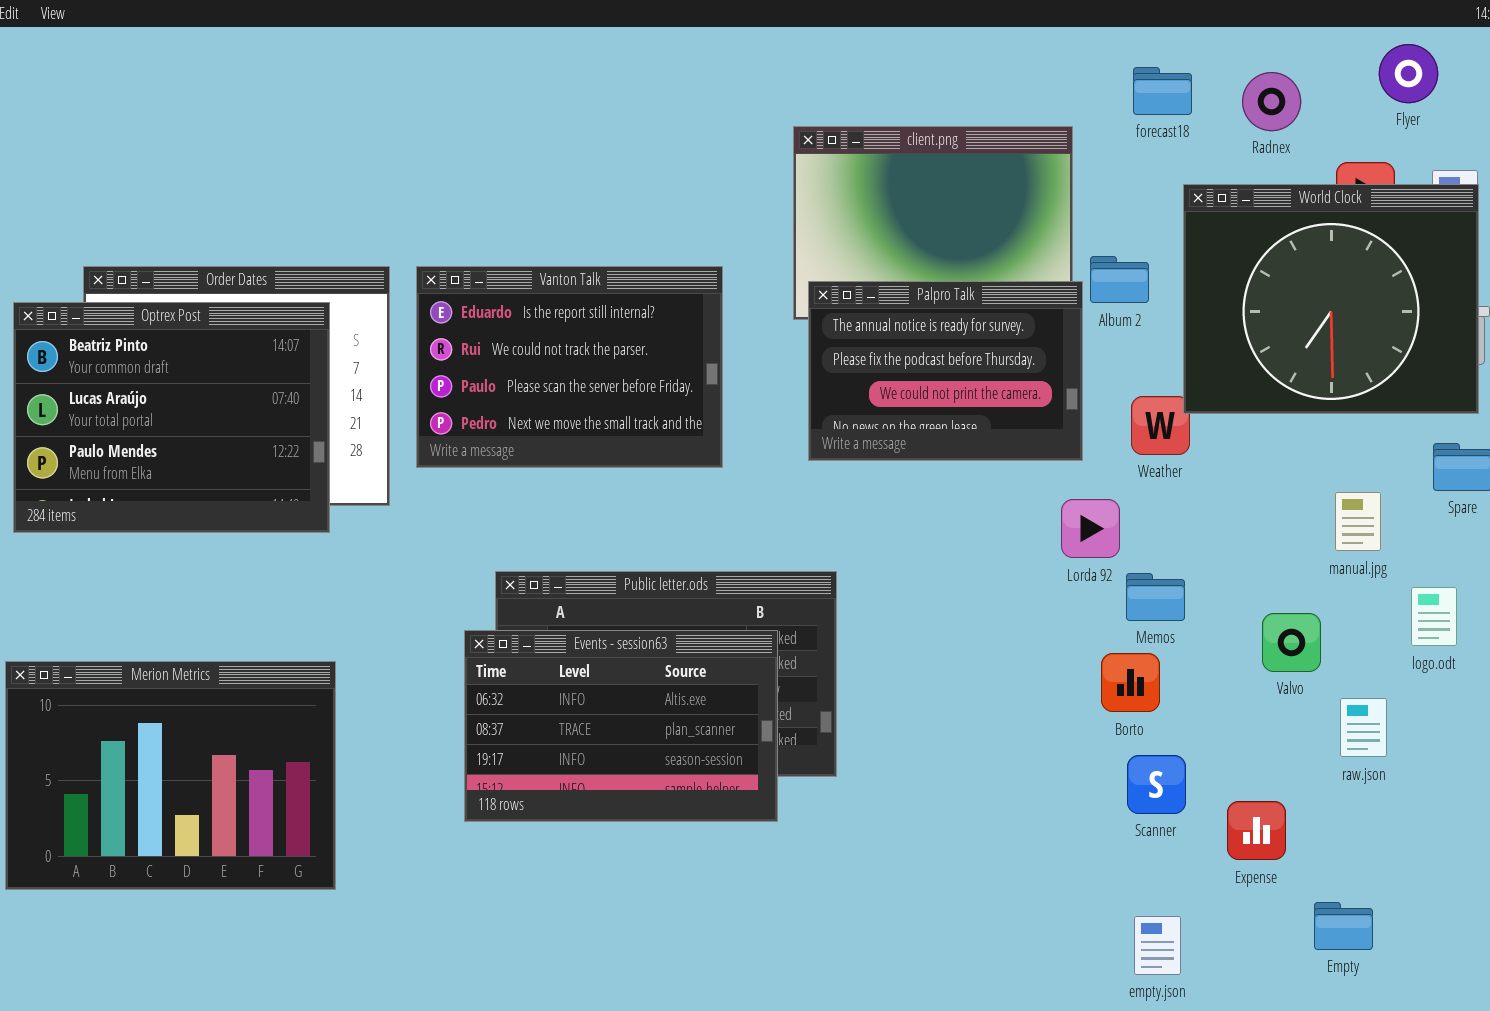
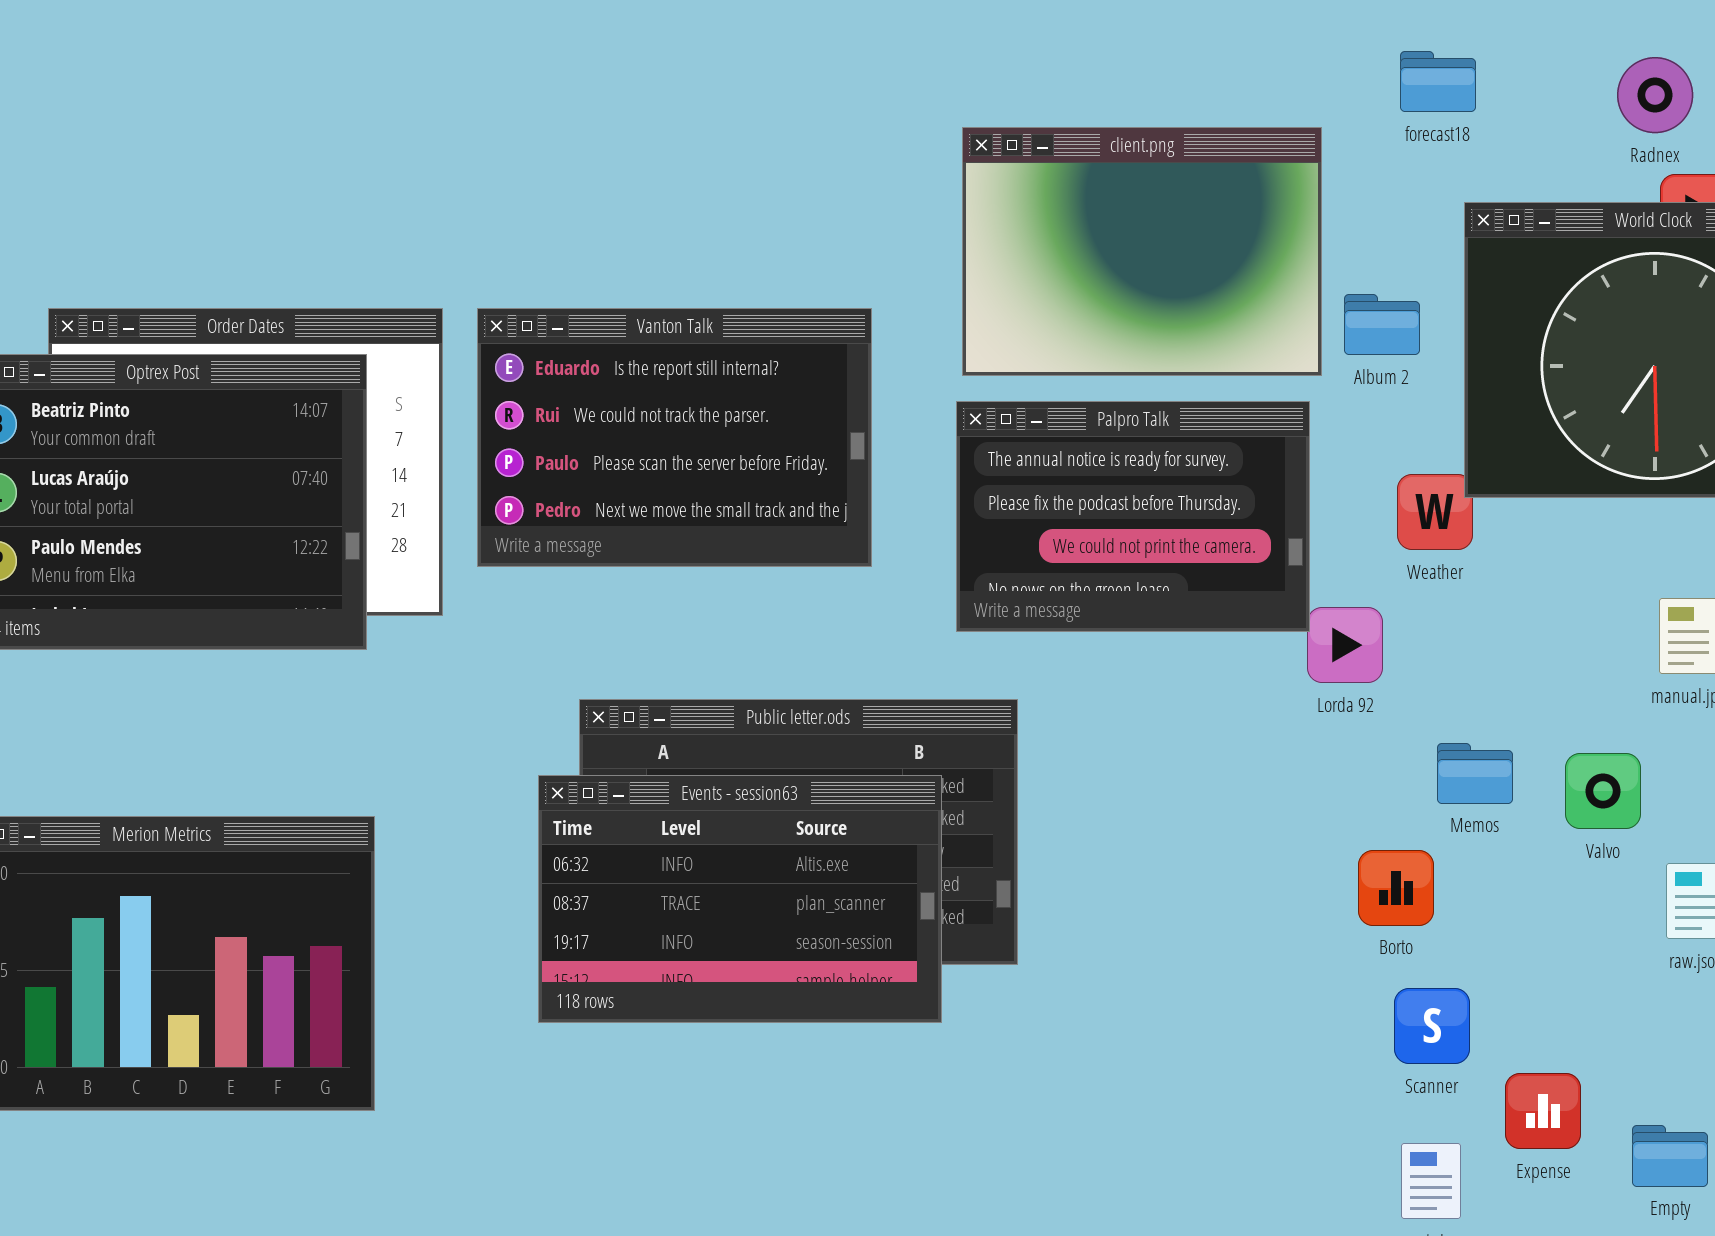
Radnex: [1242,72,1301,131] -> [1617,57,1693,133], moved
Palpro Talk: [808,281,1083,461] -> [956,401,1310,632], moved
Memos: [1126,573,1185,621] -> [1437,743,1513,804], moved
Borto: [1101,653,1160,712] -> [1358,850,1434,926], moved
Scanner: [1127,755,1186,814] -> [1394,988,1470,1064], moved
Expense: [1227,801,1286,860] -> [1505,1073,1581,1149], moved

